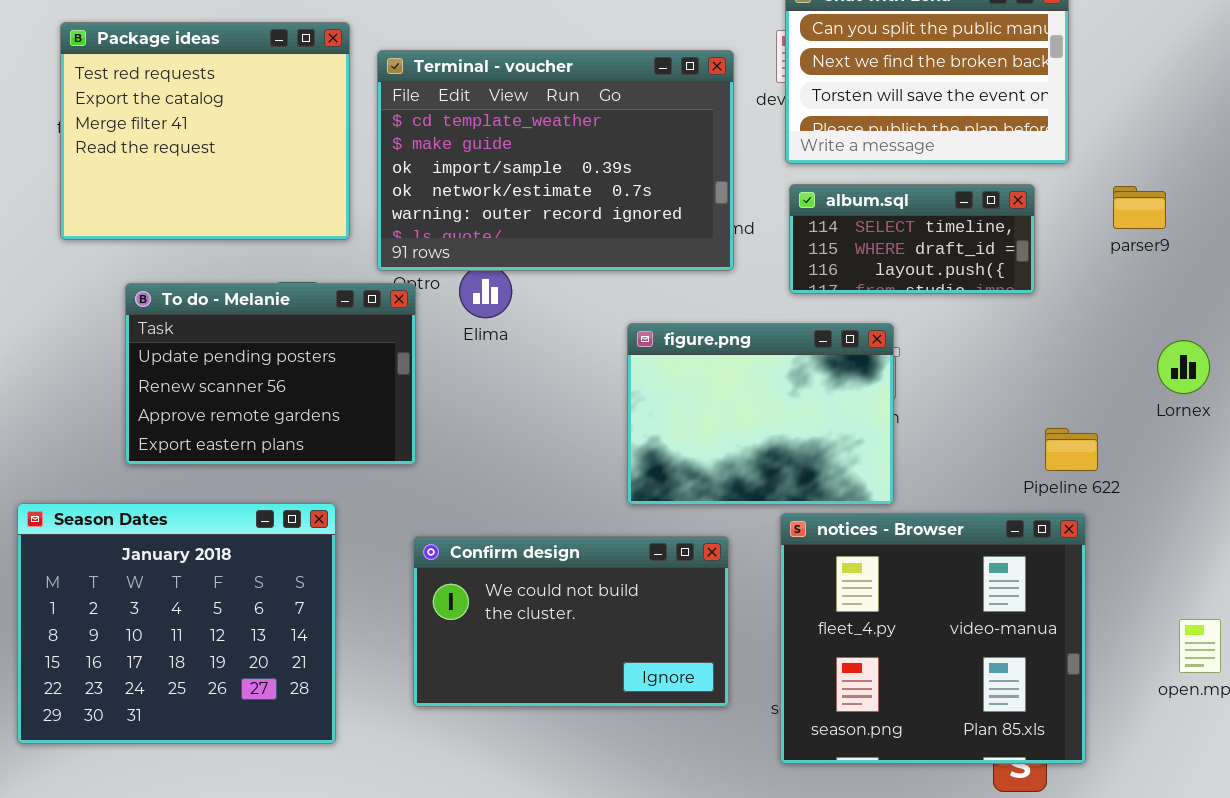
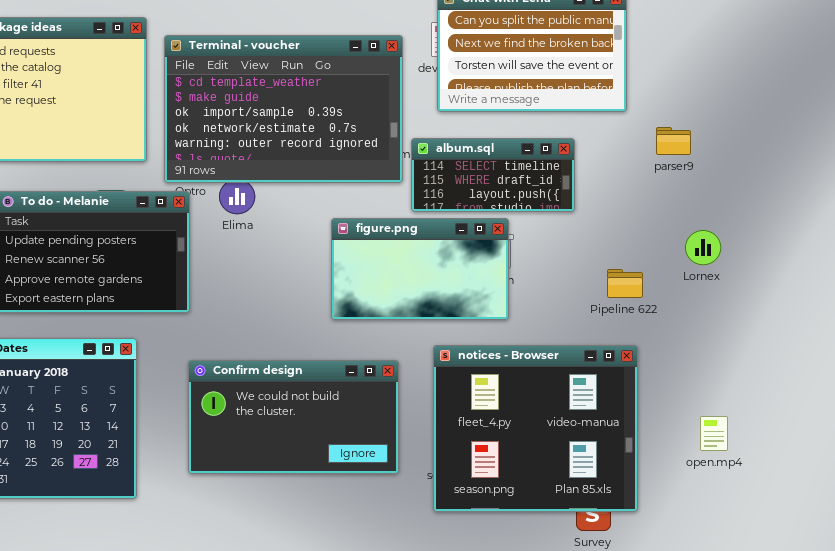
album.sql: [789,184,1035,294] -> [411,138,575,212], moved
figure.png: [627,323,894,505] -> [331,218,509,320], resized
Pipeline 622: [1045,428,1098,471] -> [607,269,643,298], moved

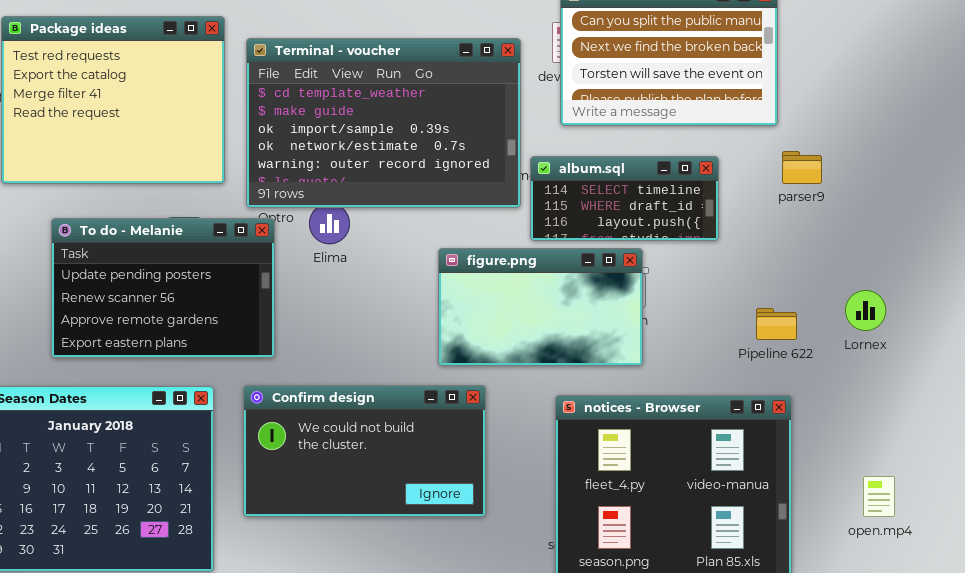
parser9: [656,127,691,155] -> [782,151,822,184], moved
Lornex: [685,230,721,265] -> [845,290,886,331], moved
Confirm design: [188,360,399,474] -> [243,385,486,517], moved

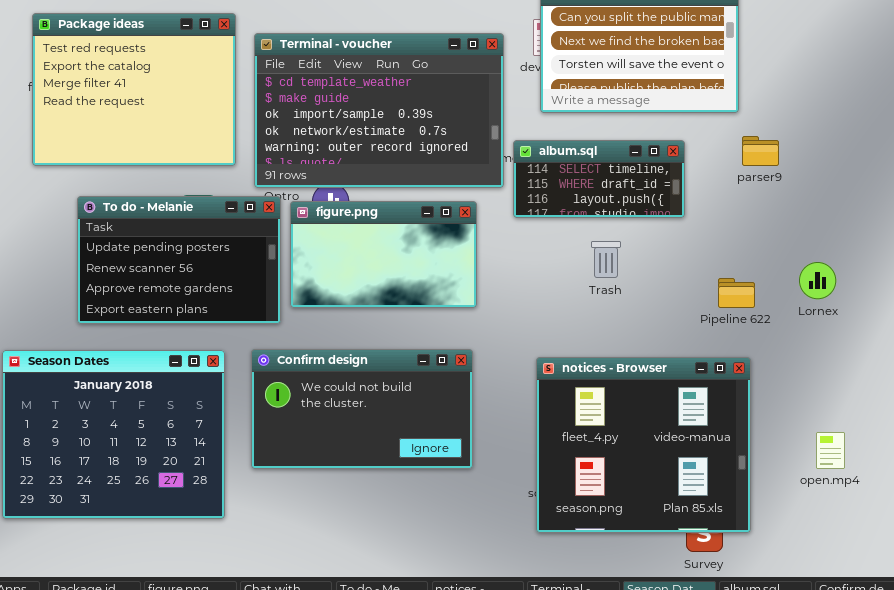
figure.png: [438,248,643,366] -> [290,201,477,308], moved

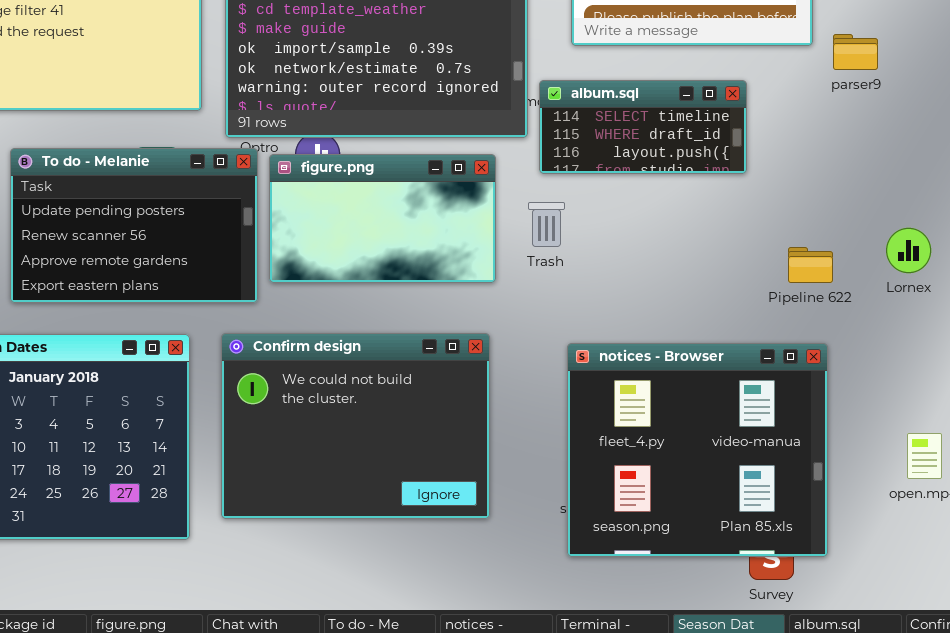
parser9: [742,136,779,166] -> [833,34,878,70], moved
Trash: [591,241,621,278] -> [528,202,565,247], moved
Confirm design: [251,349,473,469] -> [221,333,490,519], resized

